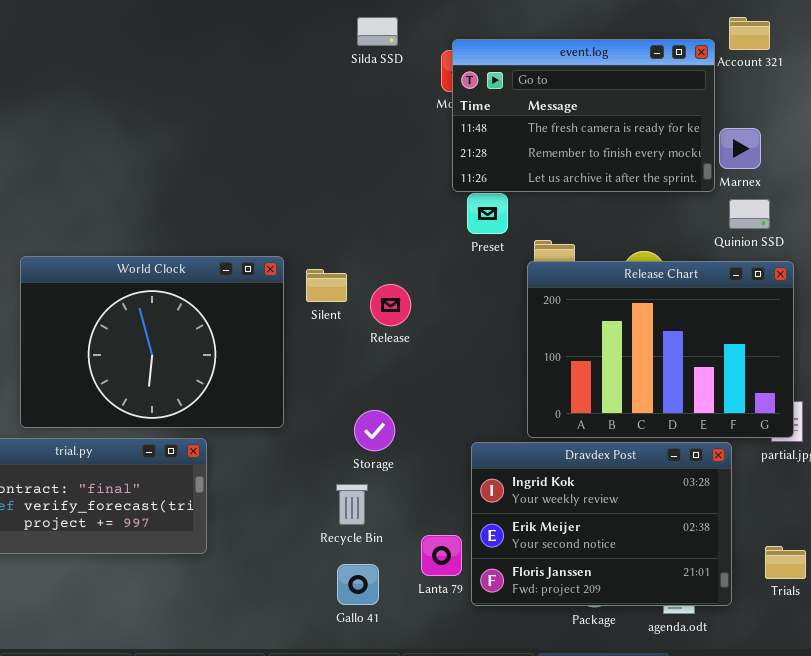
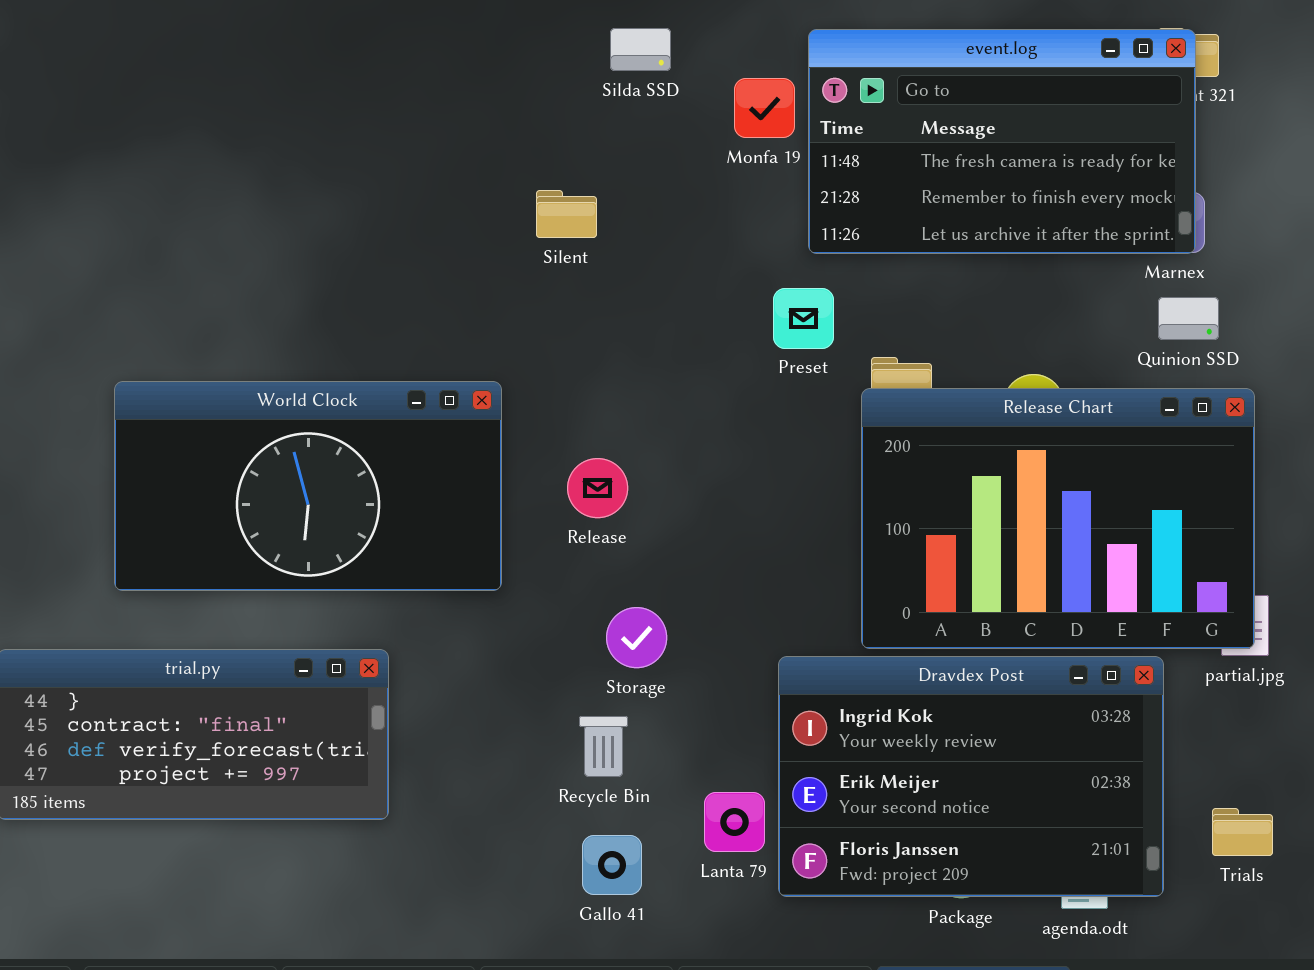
event.log: [452,39,715,192] -> [808,29,1196,254], moved
World Clock: [20,256,284,428] -> [114,381,502,591], resized
Silent: [306,269,347,302] -> [536,190,597,238], moved
Release: [370,284,411,326] -> [567,458,628,518], moved

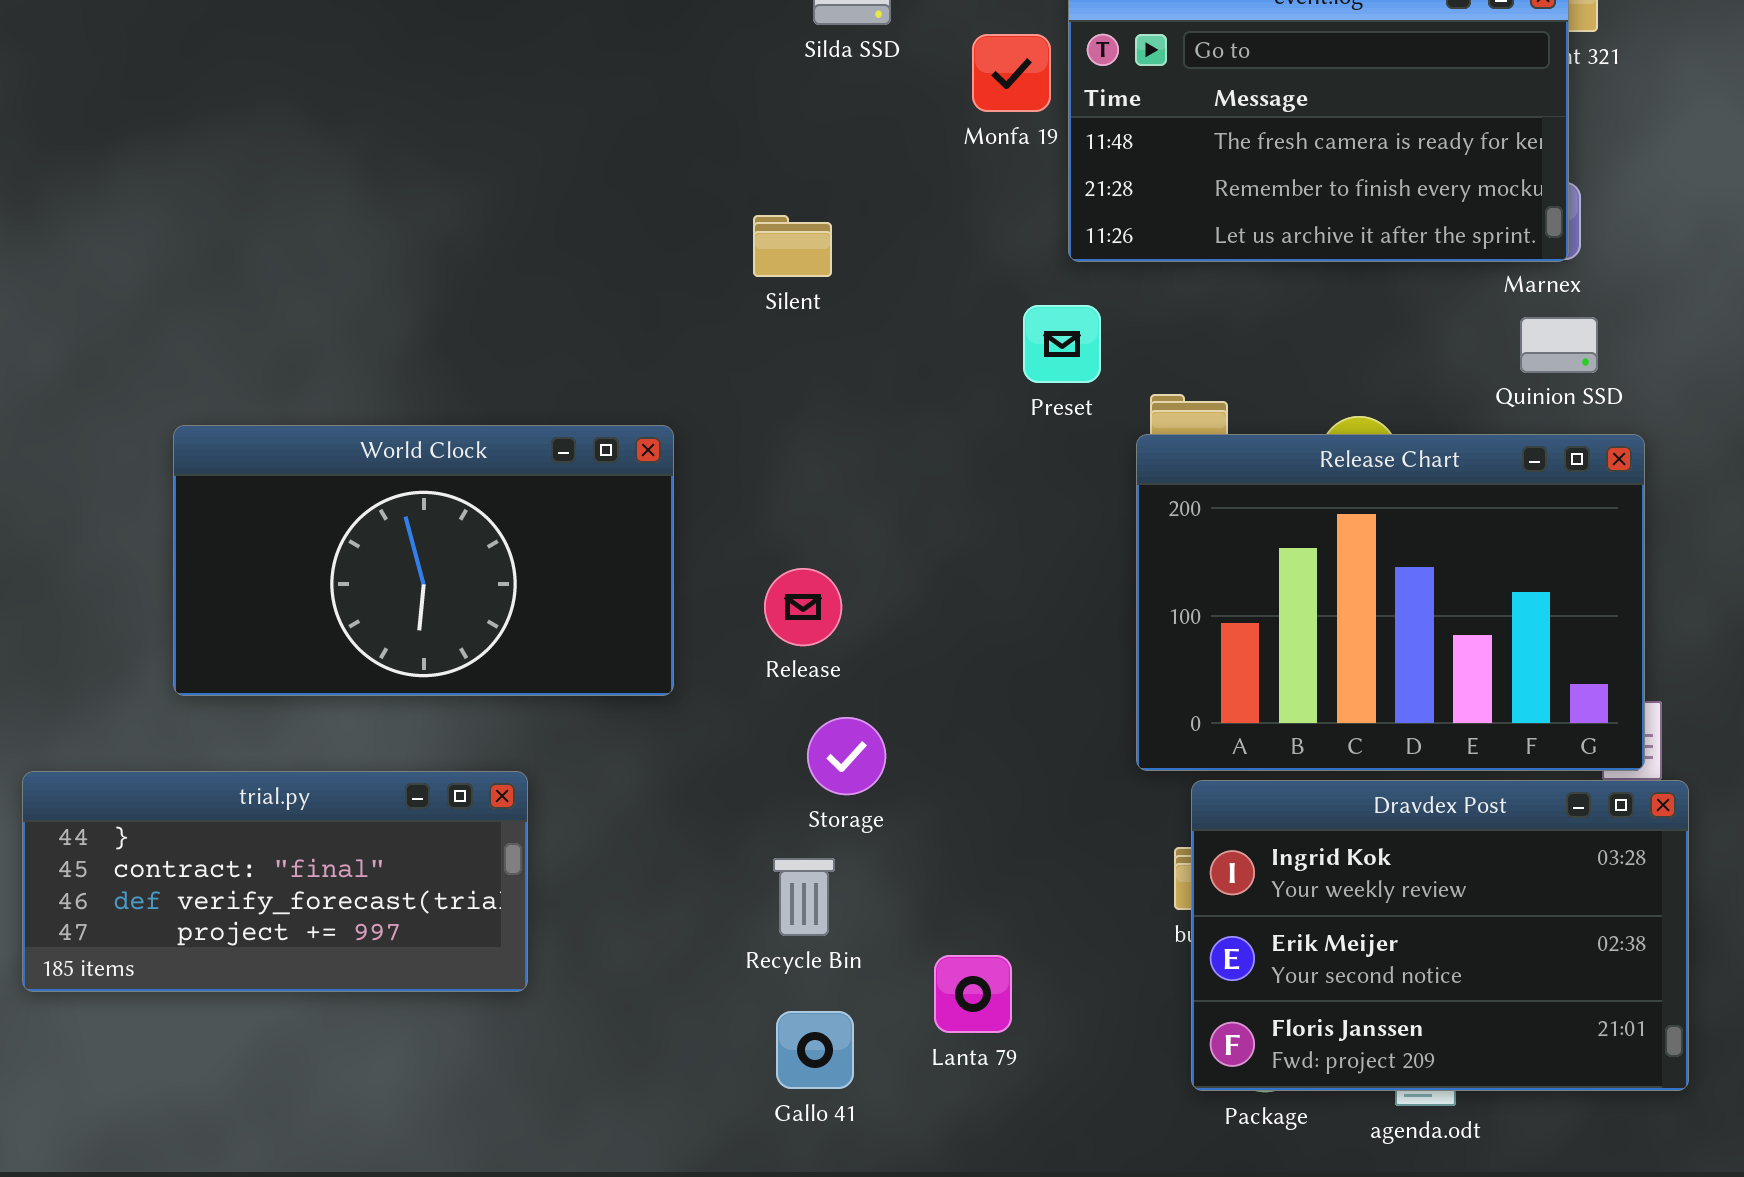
Silent: [536,190,597,238] -> [753,215,832,277], moved
Release: [567,458,628,518] -> [764,568,842,646], moved
Dravdex Post: [778,656,1164,897] -> [1191,780,1689,1091], moved

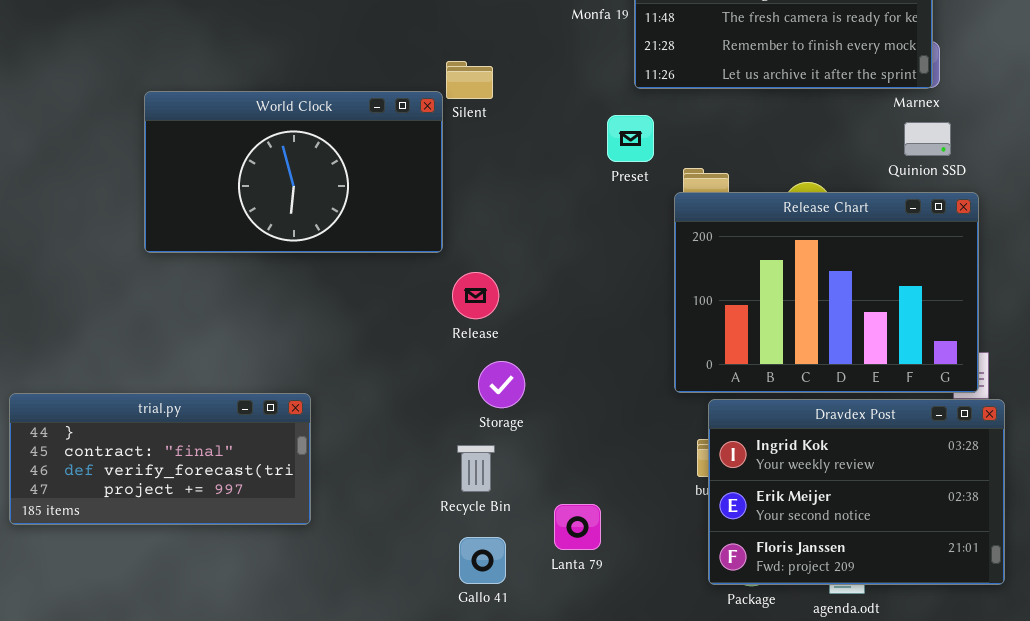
World Clock: [173,425,674,696] -> [144,91,443,253], moved

